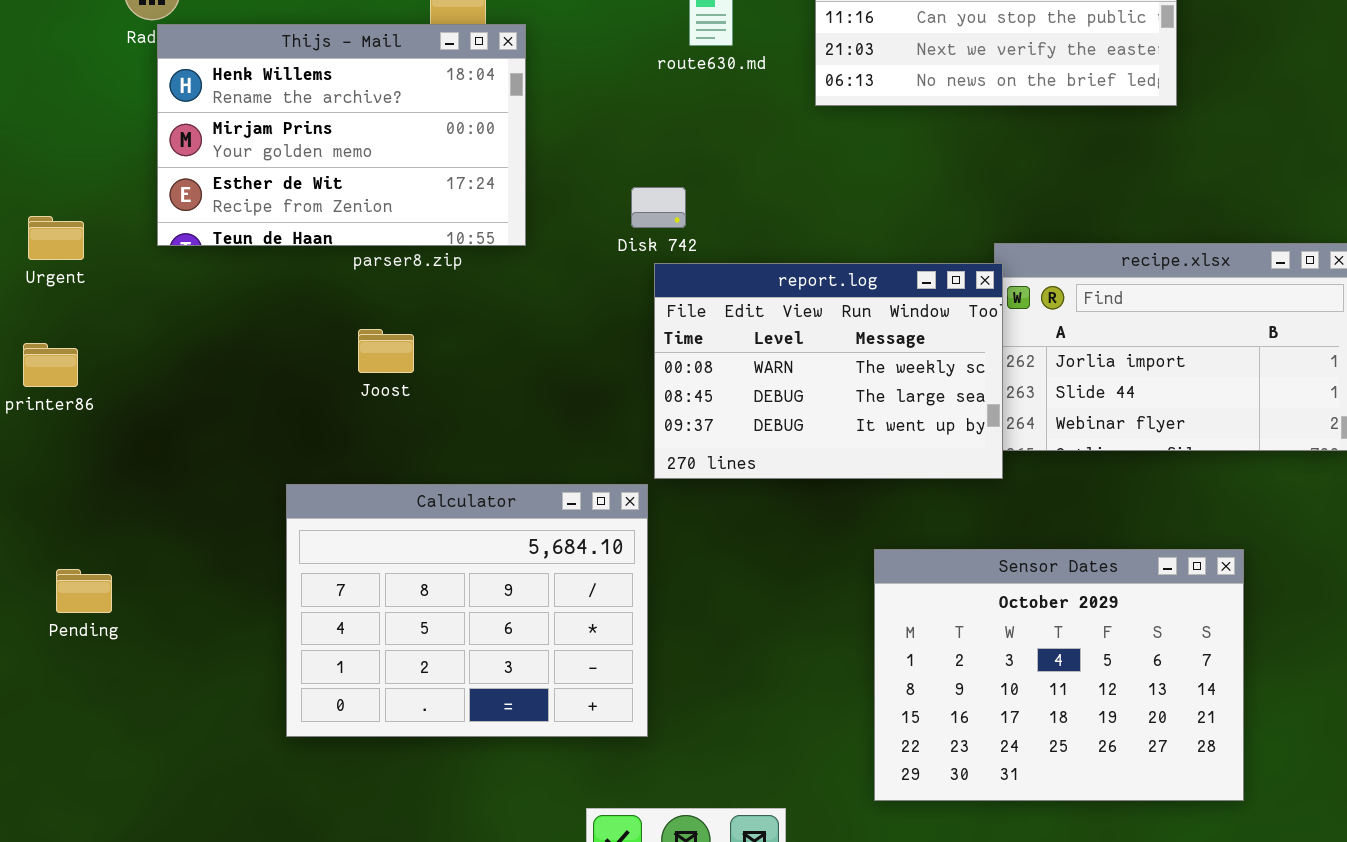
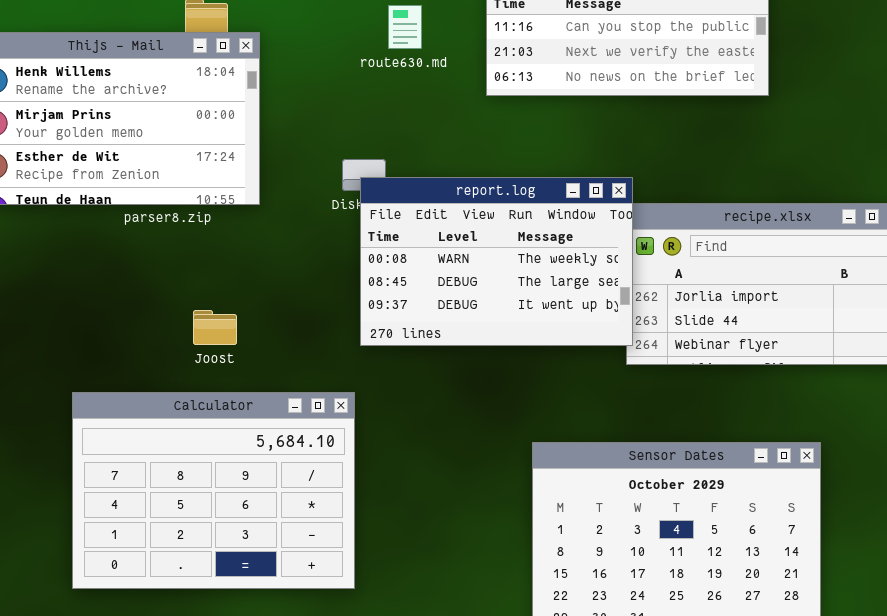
report.log: [654,263,1003,479] -> [360,177,633,346], moved
Joost: [358,329,414,373] -> [193,310,237,345], moved

